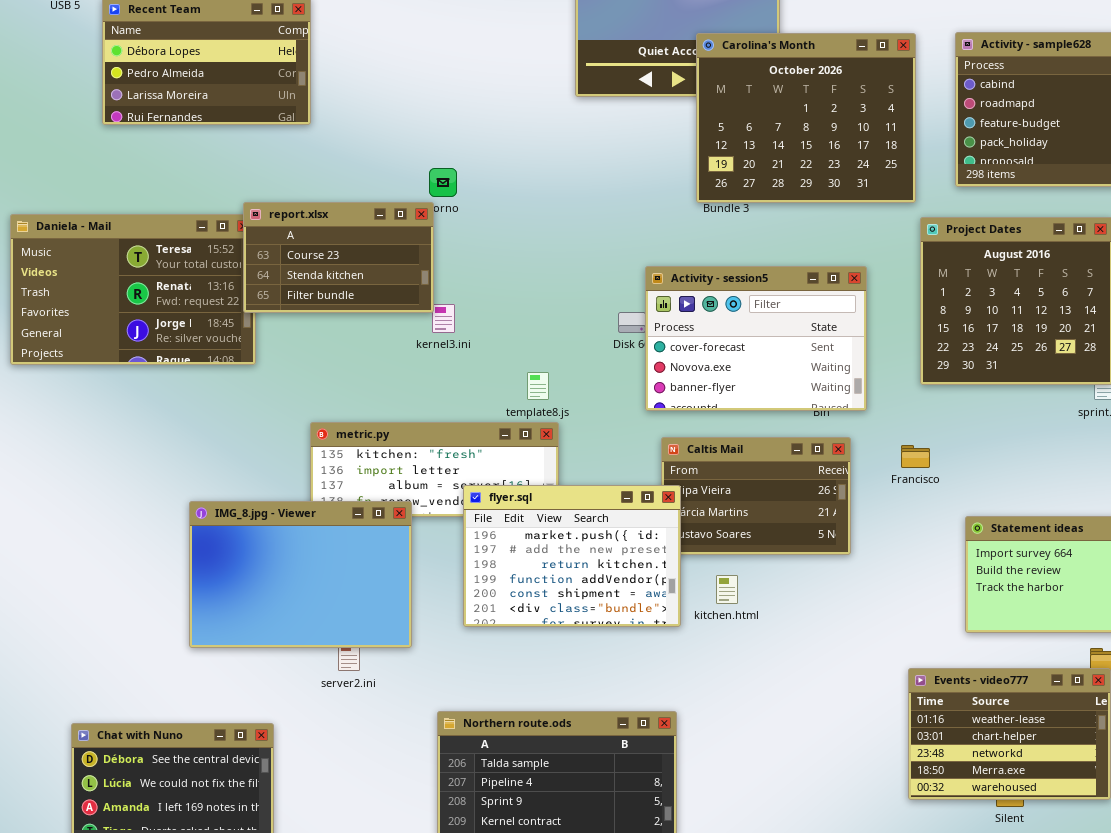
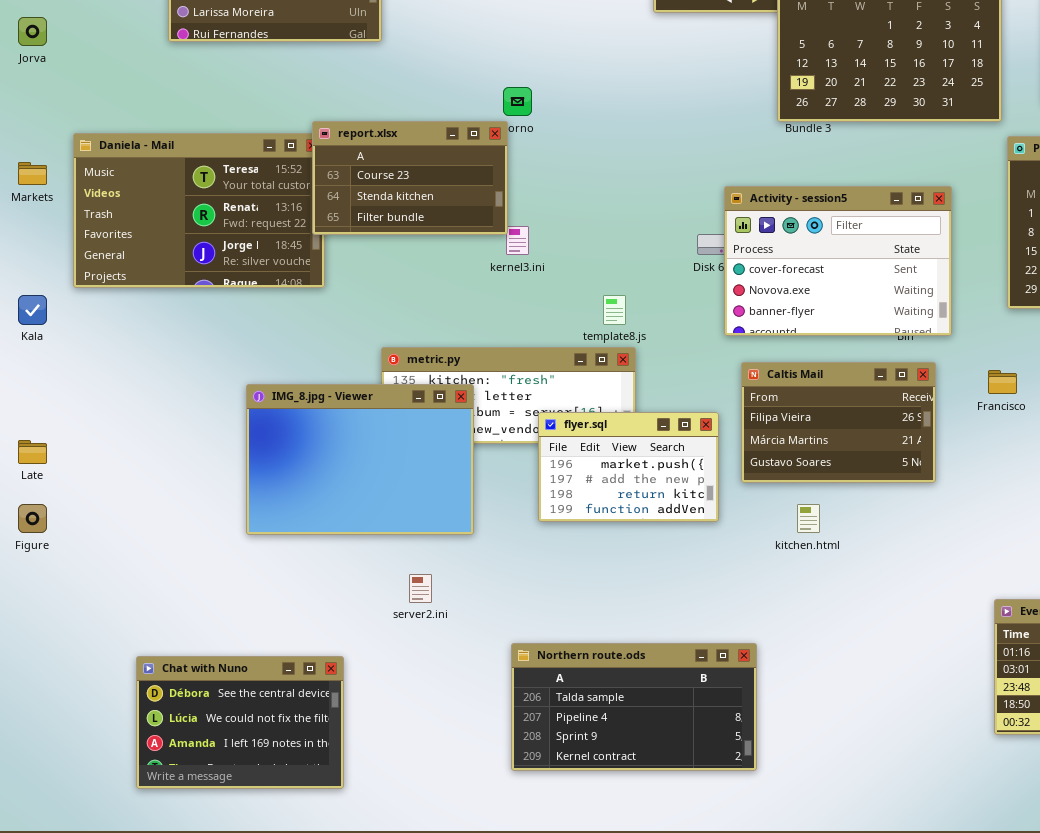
flyer.sql: [463,485,681,627] -> [538,412,719,522], resized
IMG_8.jpg - Viewer: [189,501,412,648] -> [246,384,474,535], moved

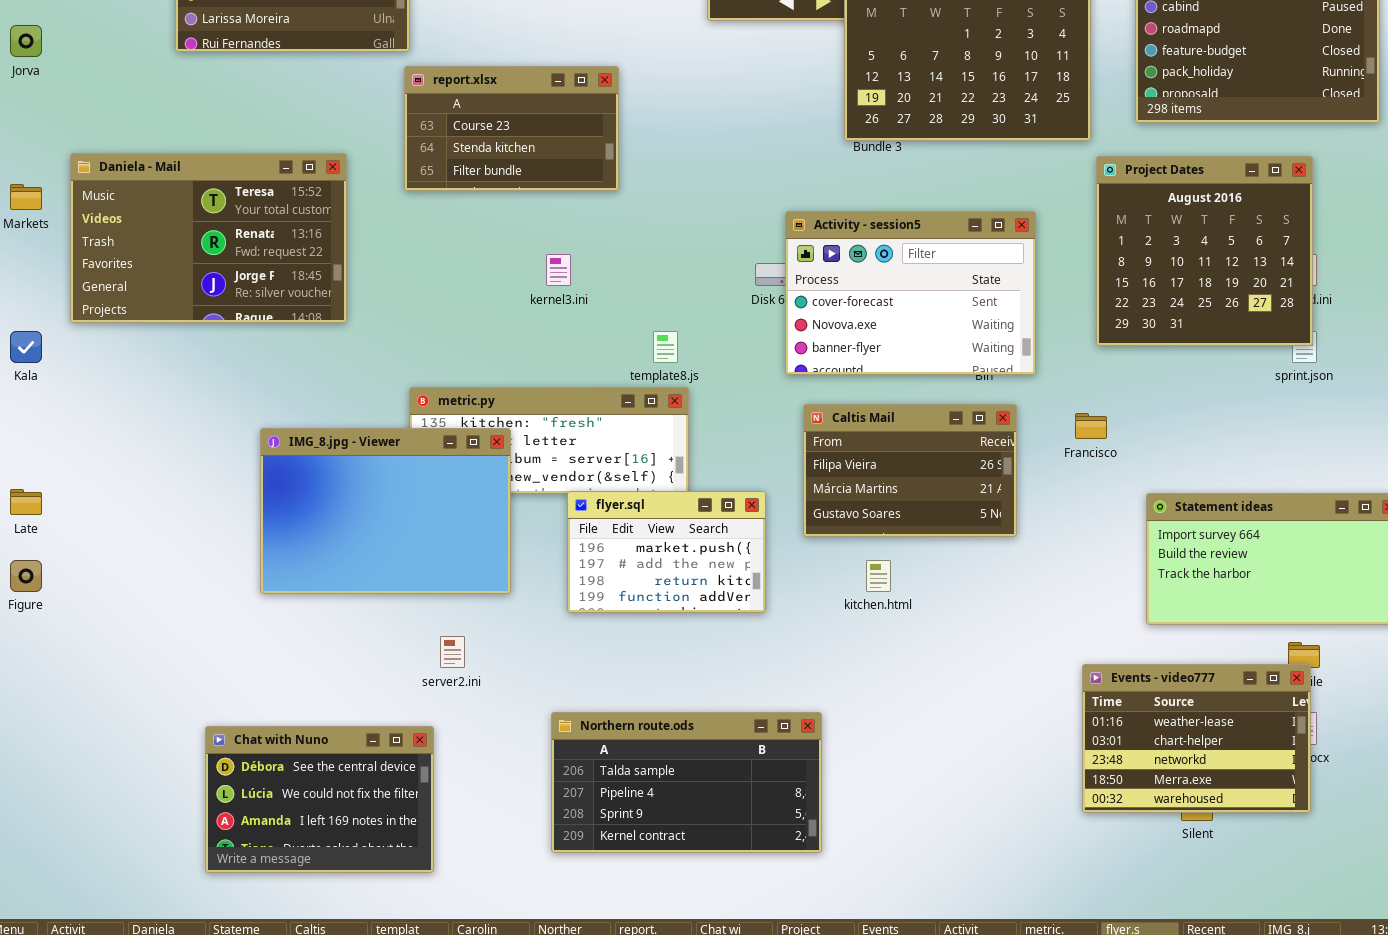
report.xlsx: [312,121,508,235] -> [404,66,619,191], moved
flyer.sql: [538,412,719,522] -> [567,491,766,613], moved
Chat with Nuno: [136,656,344,789] -> [205,726,434,873], moved

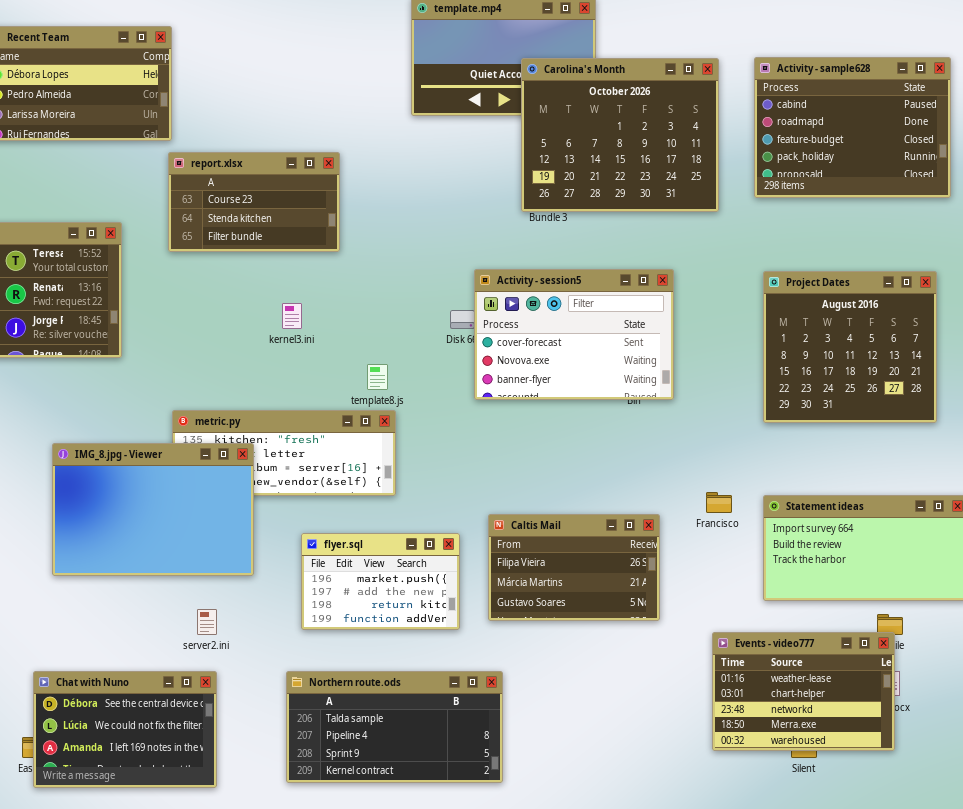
Project Dates: [1096,156,1313,346] -> [763,271,937,423], moved
Caltis Mail: [803,404,1017,537] -> [488,514,660,621], moved
Francisco: [1075,413,1107,439] -> [706,492,732,513], moved
flyer.sql: [567,491,766,613] -> [301,533,460,630], moved
Chat with Nuno: [205,726,434,873] -> [33,671,217,788], moved

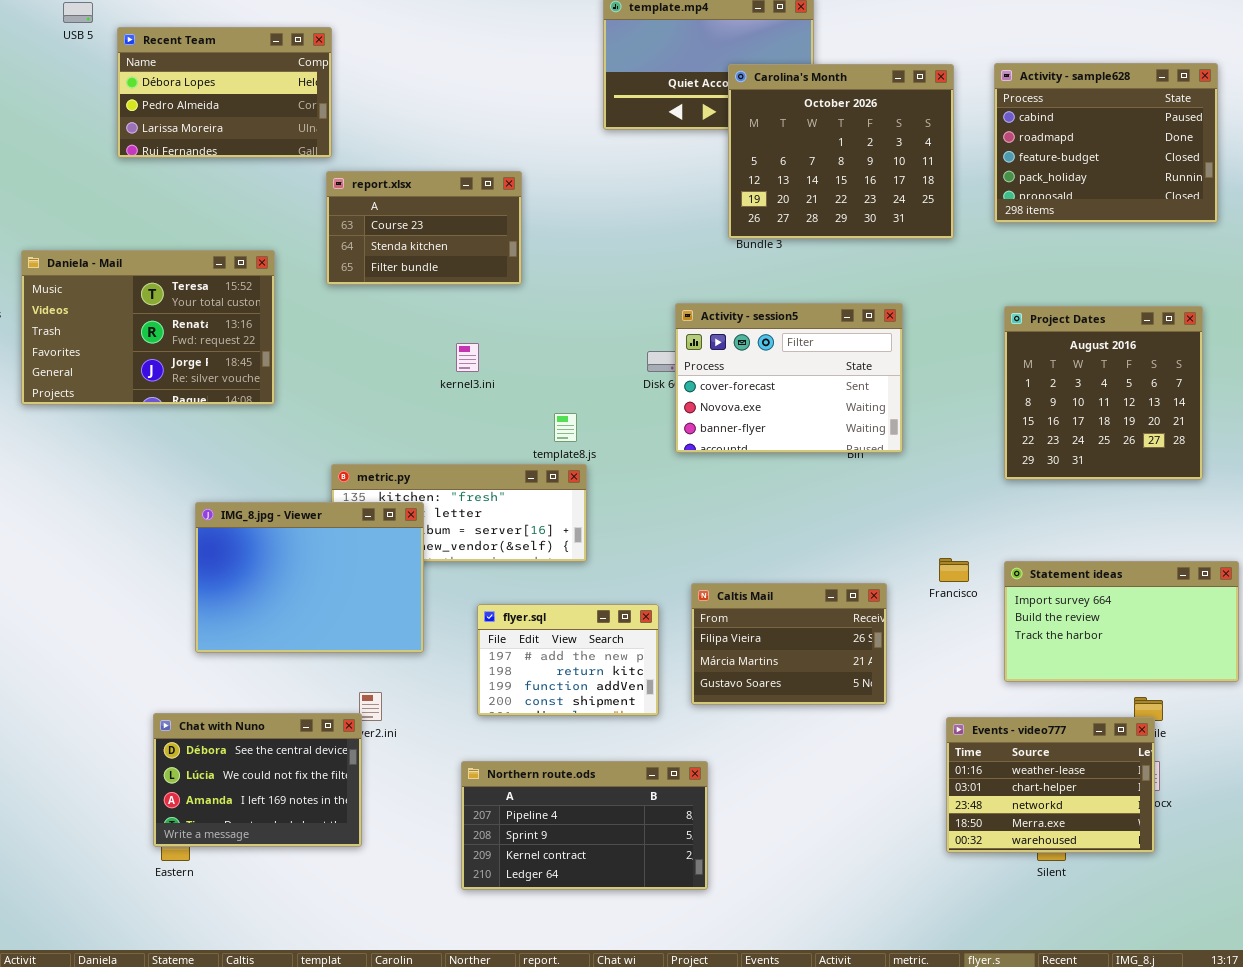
flyer.sql: [301,533,460,630] -> [477,604,659,716], scrolled down 1 row
Chat with Nuno: [33,671,217,788] -> [153,713,362,847], moved
Northern route.ods: [286,671,503,783] -> [461,761,708,890], scrolled down 1 row

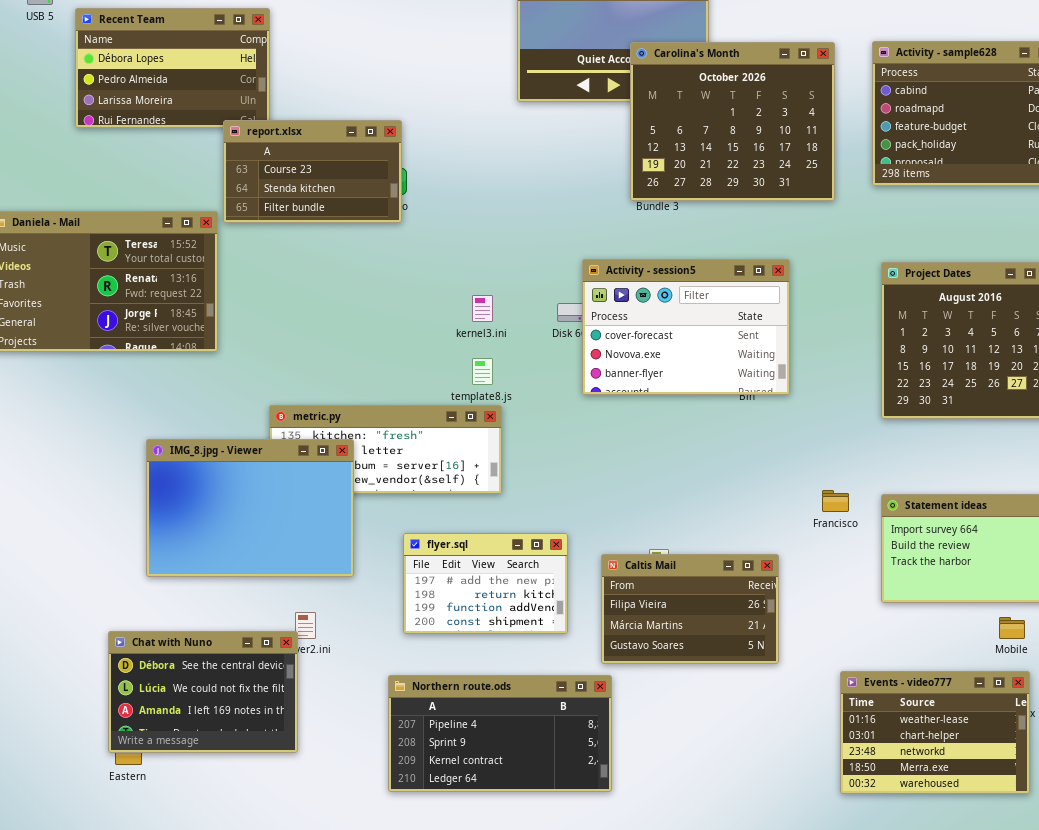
report.xlsx: [326,171,522,285] -> [223,120,402,223], moved
kernel3.ini: [456,343,479,372] -> [472,295,493,322], moved
Caltis Mail: [691,583,887,705] -> [601,554,779,664], moved
Events - video777: [946,717,1155,853] -> [840,671,1030,794], moved

